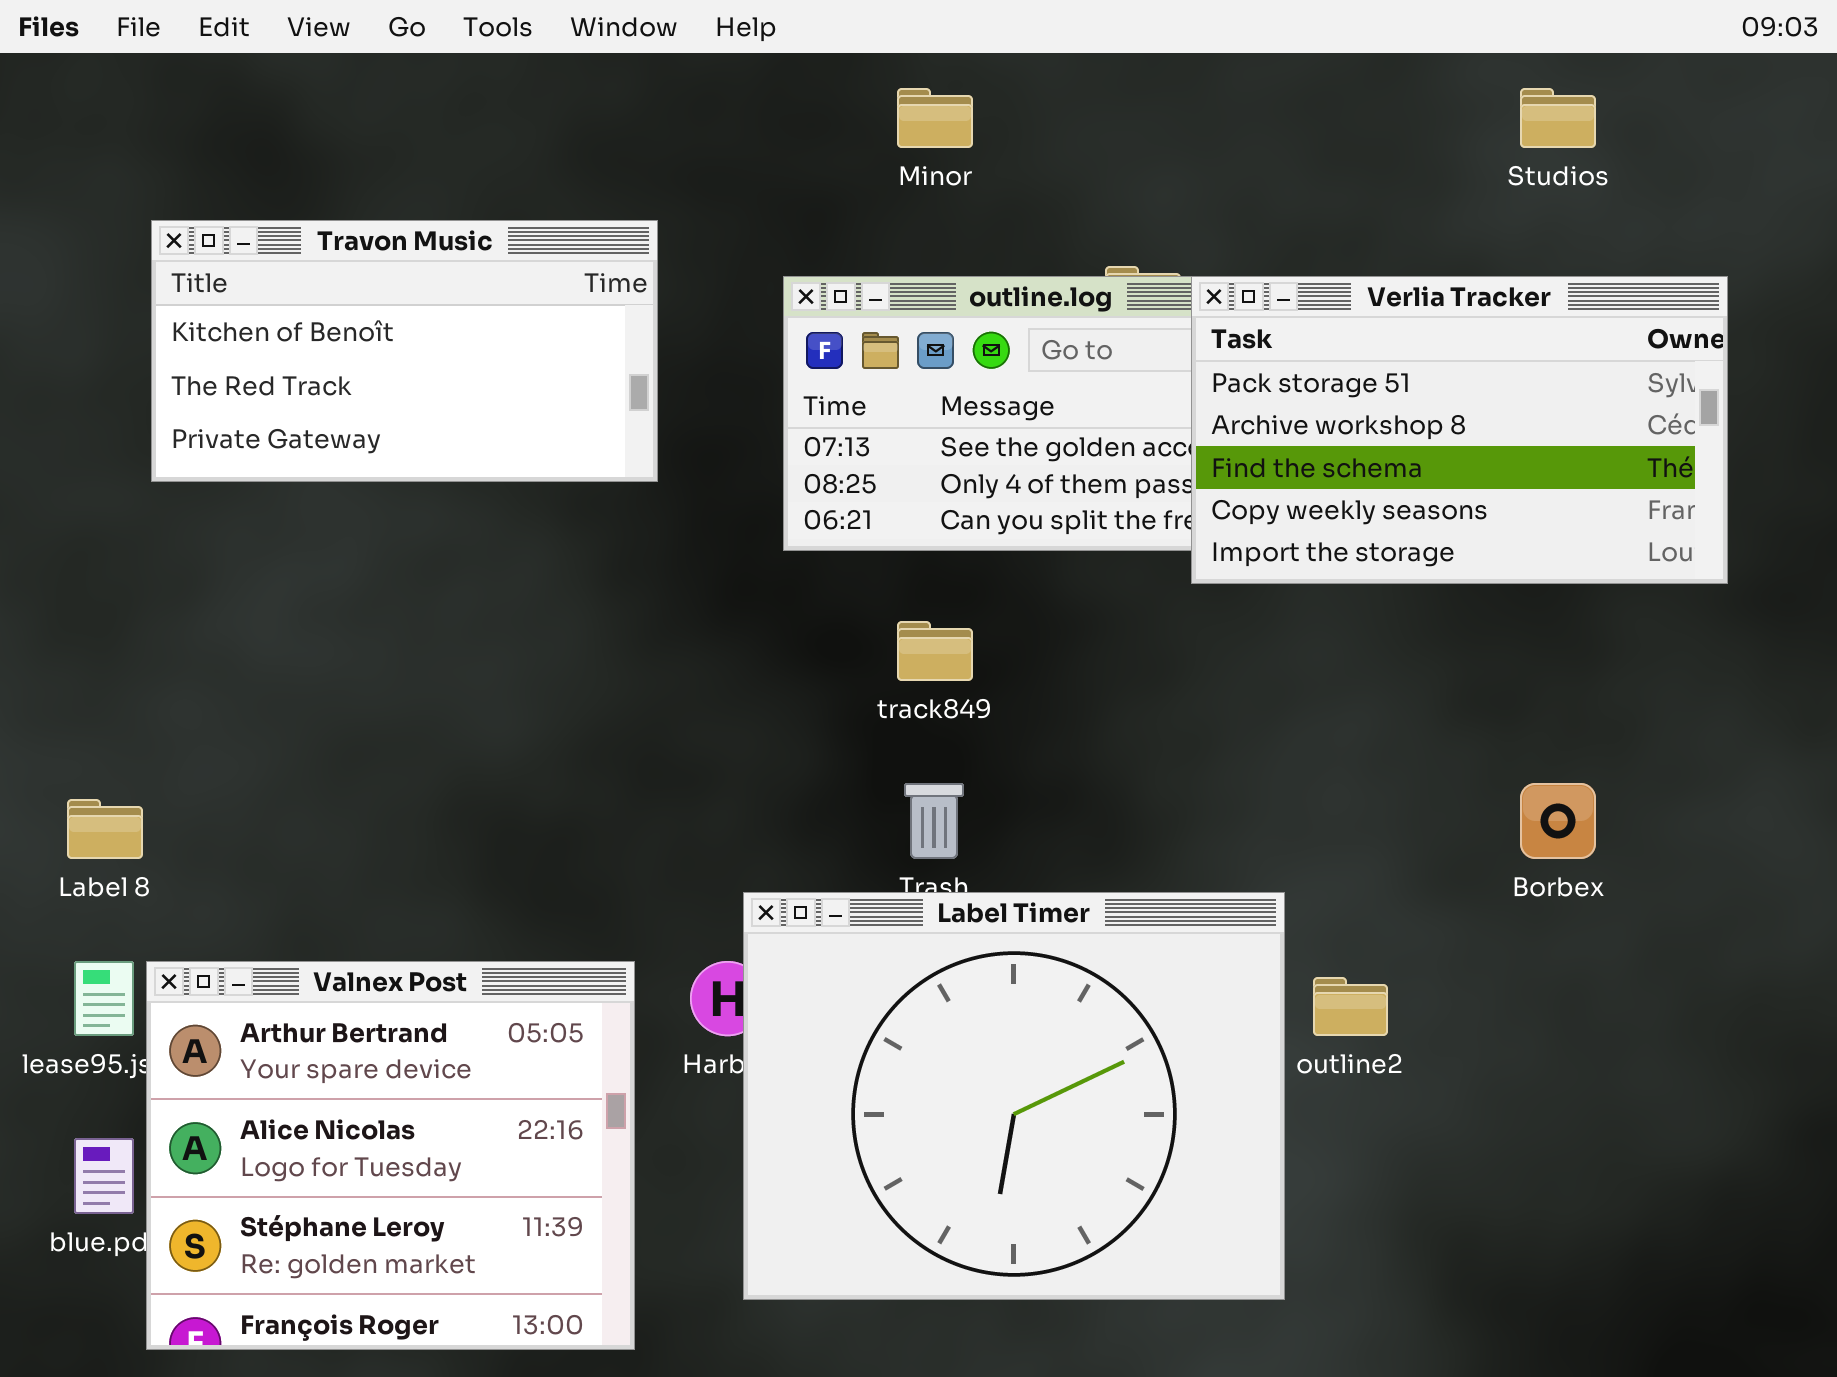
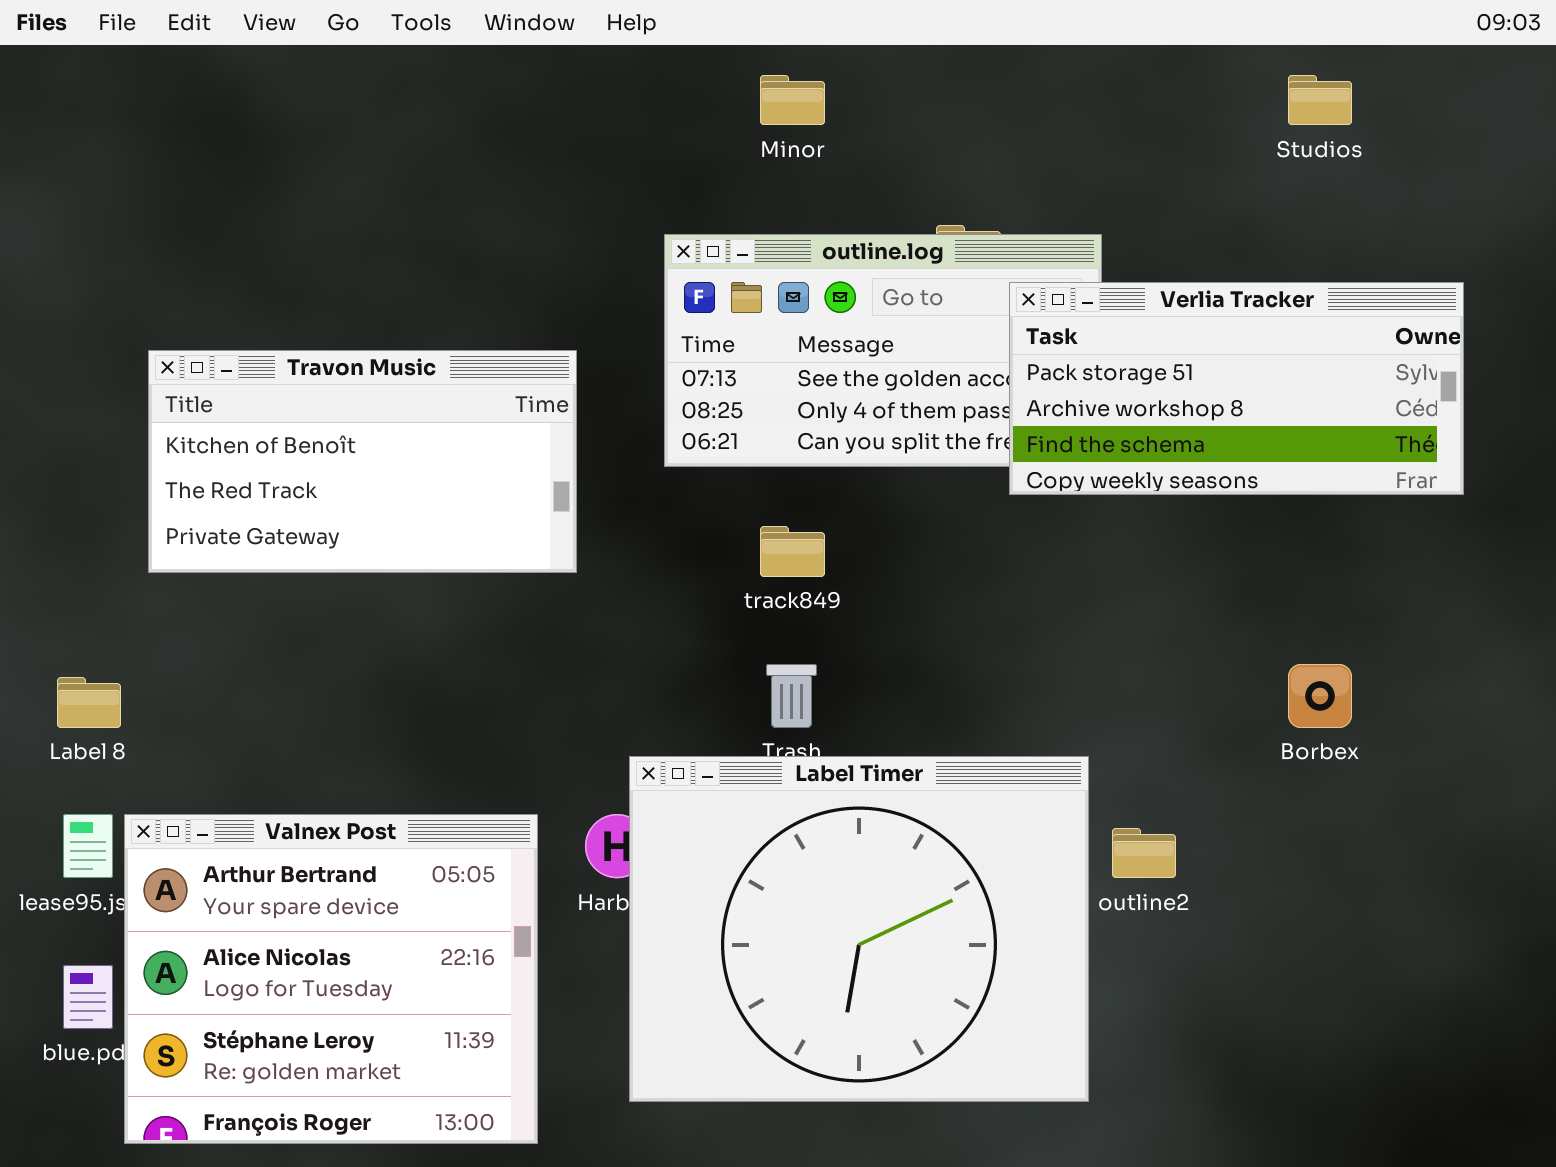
Travon Music: [151,220,658,482] -> [148,350,577,573], moved
Verlia Tracker: [1191,276,1728,584] -> [1009,282,1464,495], resized

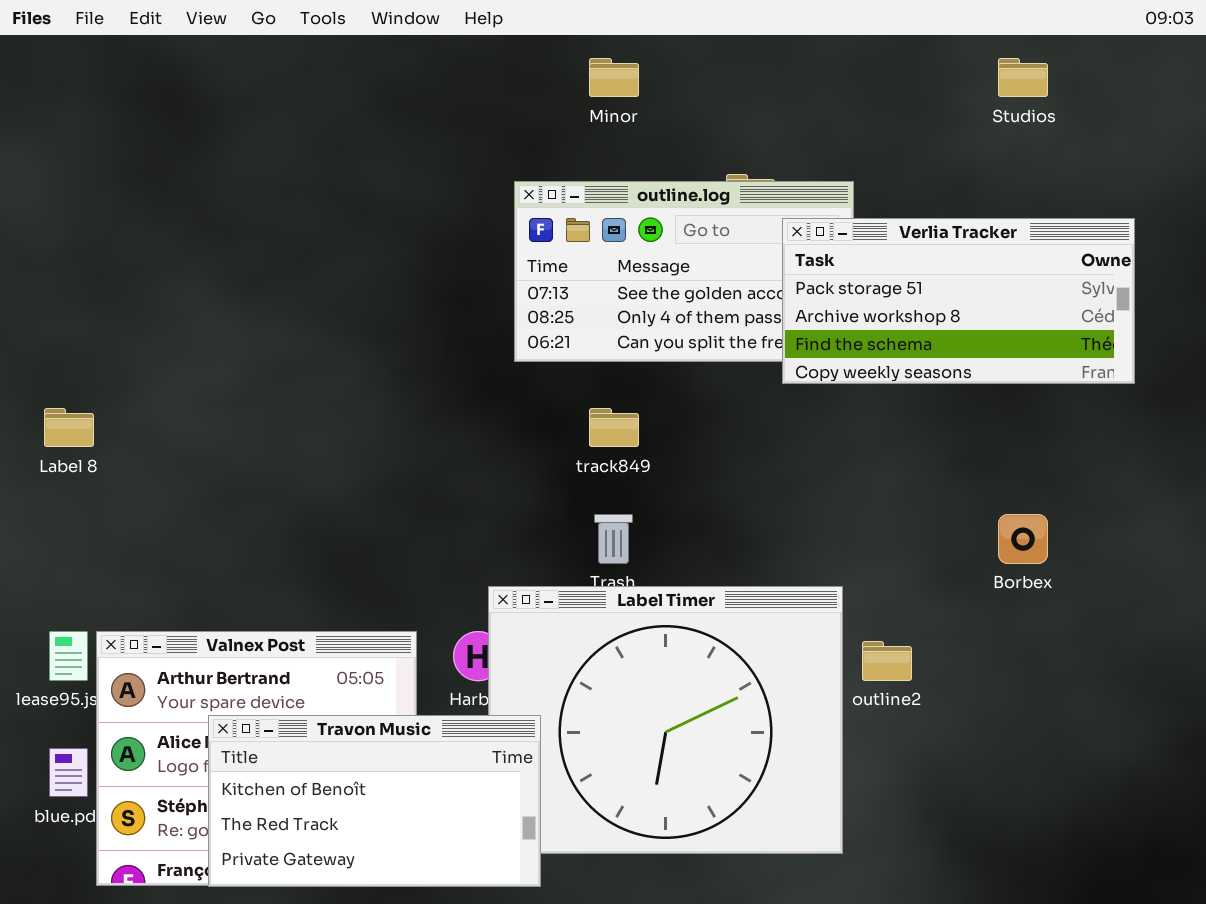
Travon Music: [148,350,577,573] -> [208,715,541,887], moved
Label 8: [57,677,121,728] -> [44,408,94,447], moved

